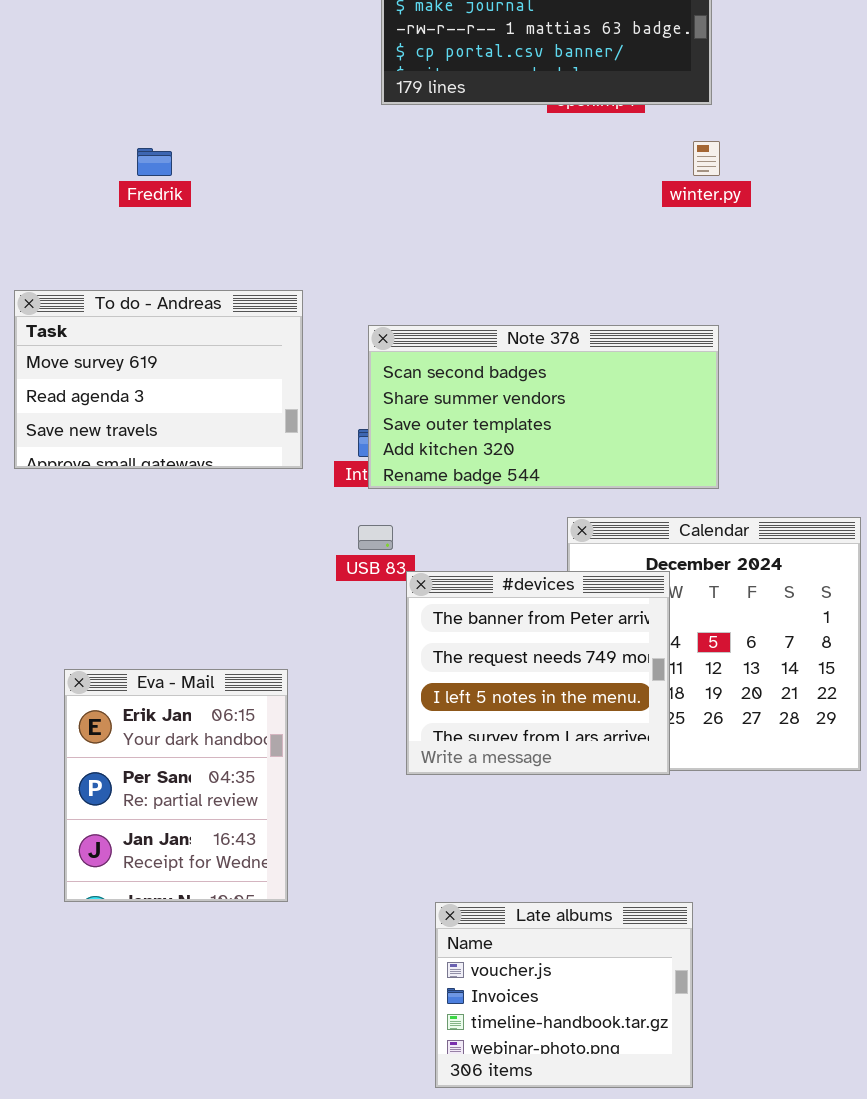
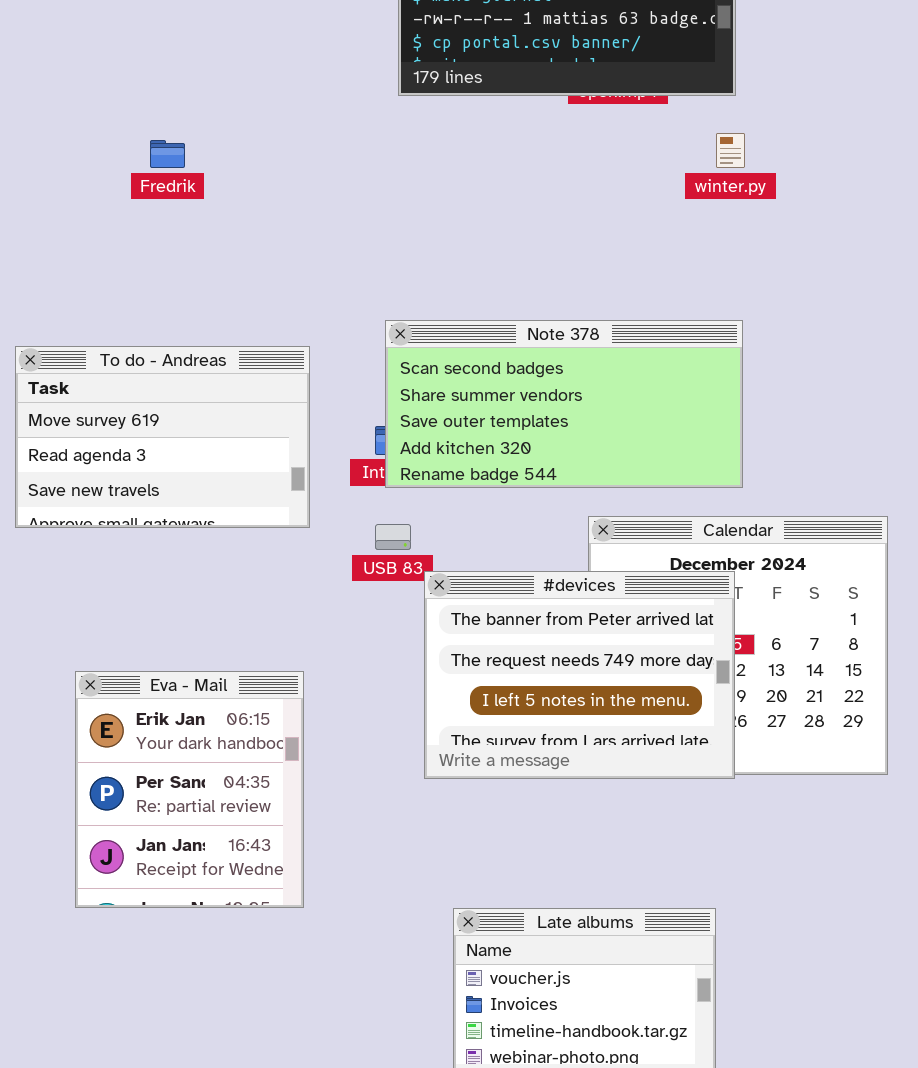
To do - Andreas: [14,290,303,469] -> [15,346,310,528], moved
#devices: [406,571,670,775] -> [424,571,735,779], resized

